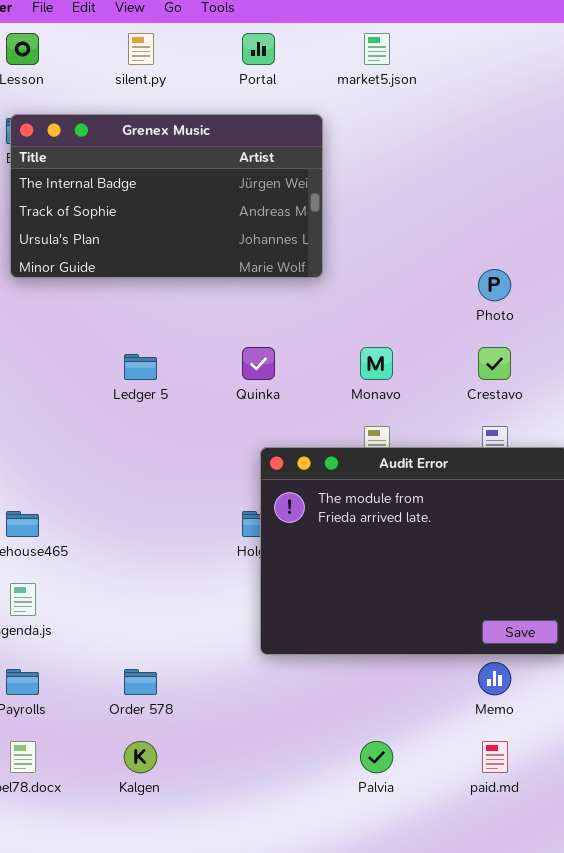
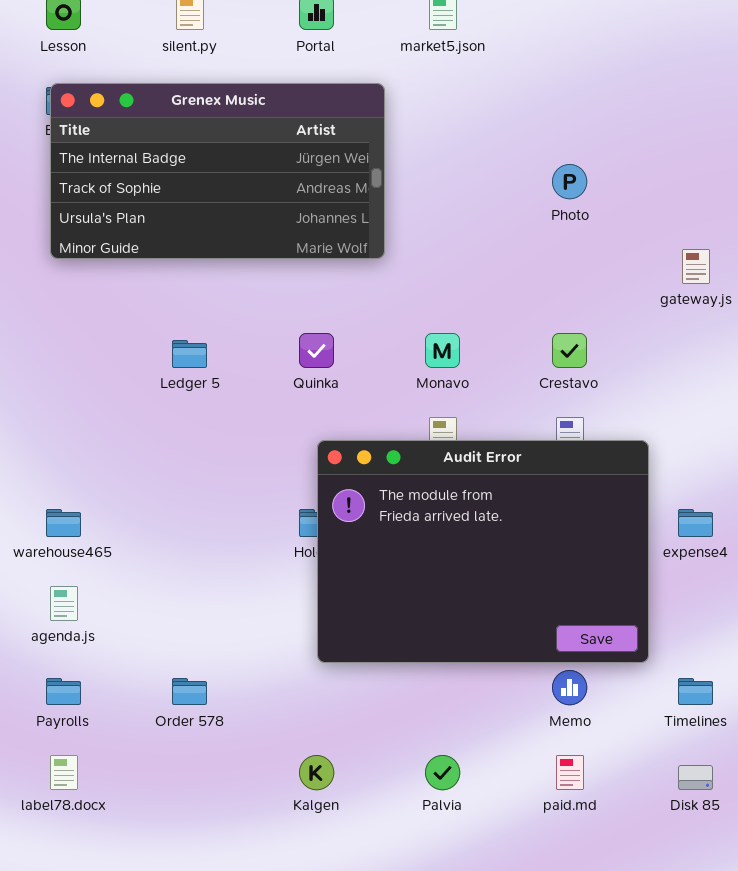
Photo: [478,269,511,301] -> [552,164,587,199], moved
Kalgen: [124,741,157,773] -> [299,755,334,790], moved

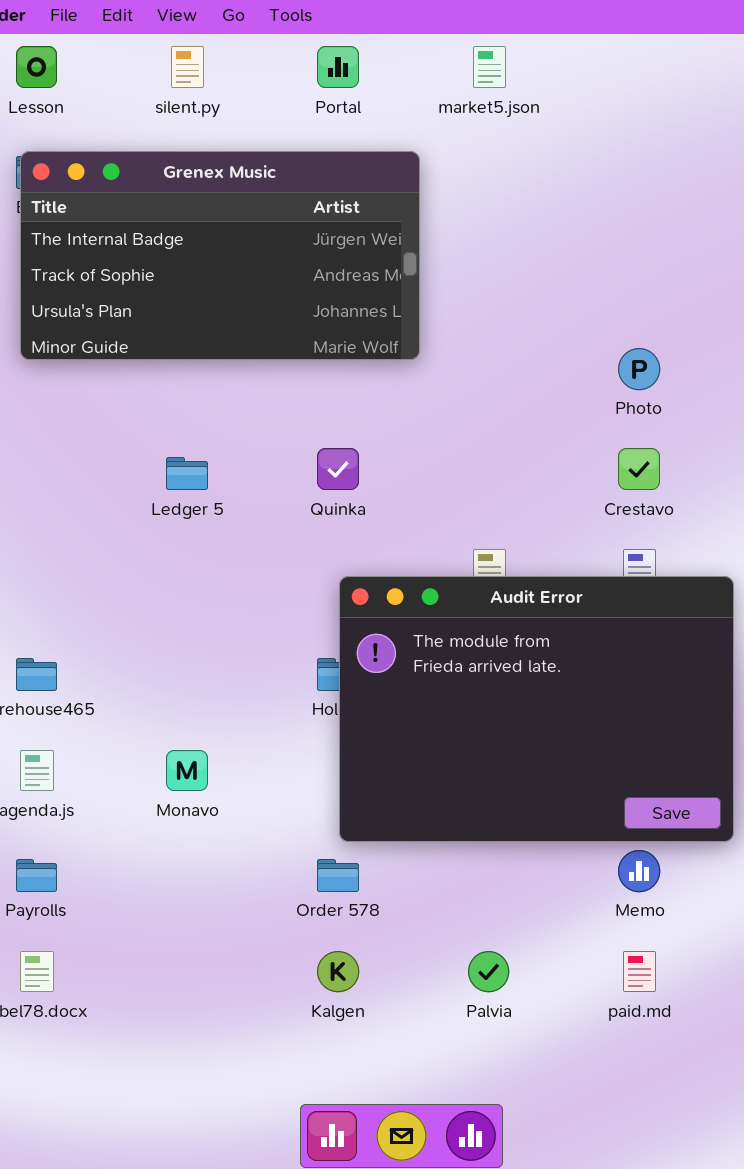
Photo: [552,164,587,199] -> [618,348,660,390], moved
Monavo: [425,333,460,368] -> [166,750,208,791], moved
Order 578: [172,678,207,705] -> [317,859,359,892], moved

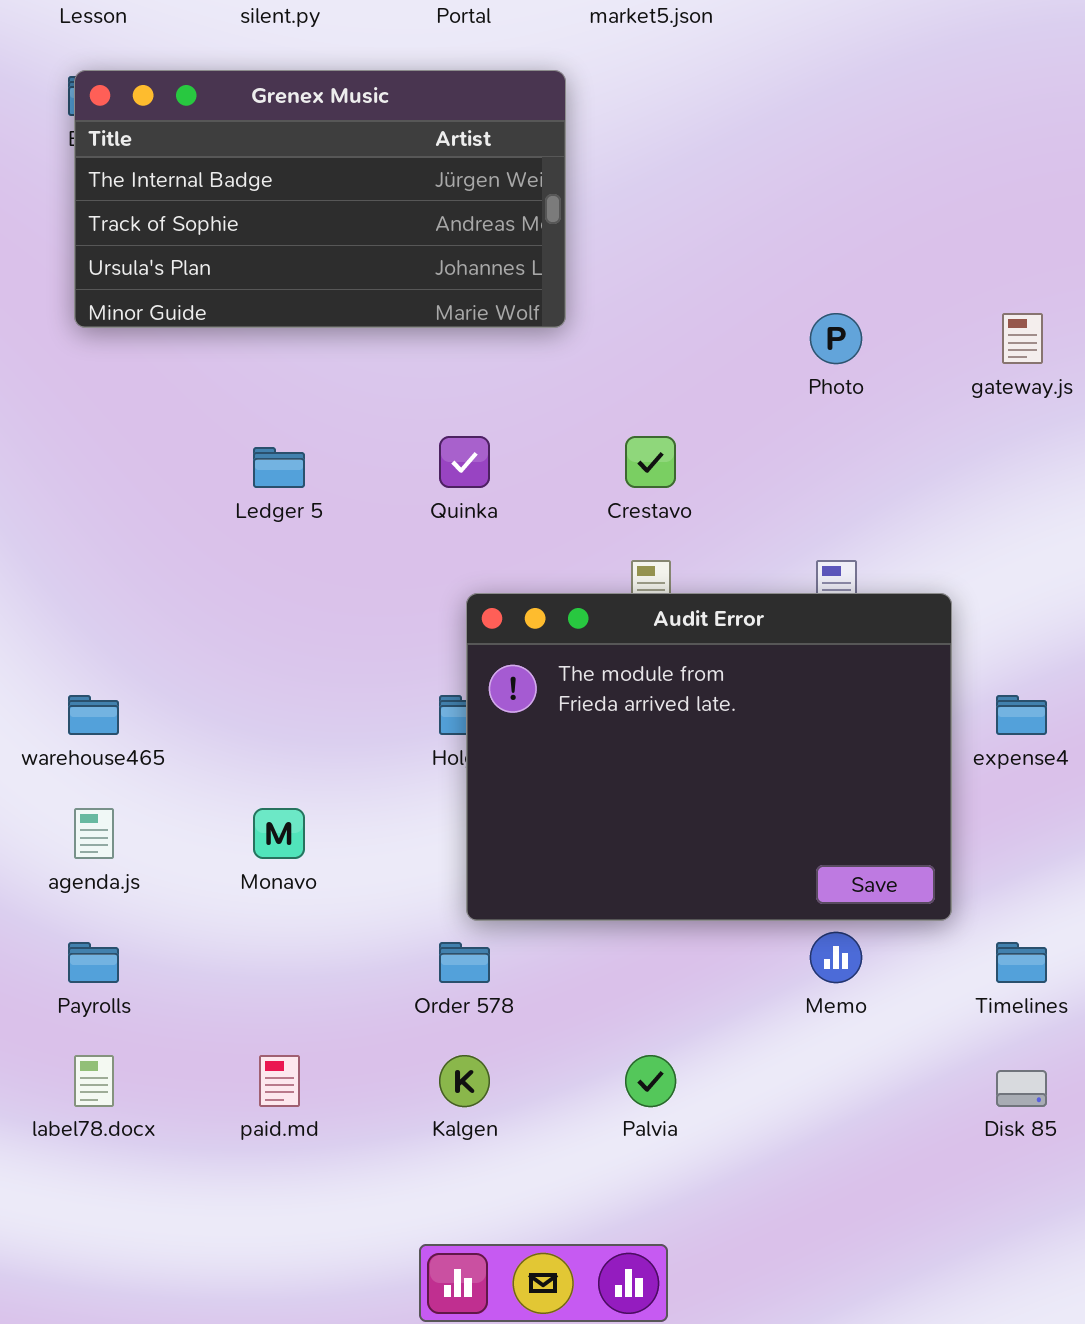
Crestavo: [618,448,660,490] -> [625,436,676,488], moved
paid.md: [623,951,656,992] -> [259,1055,300,1107], moved

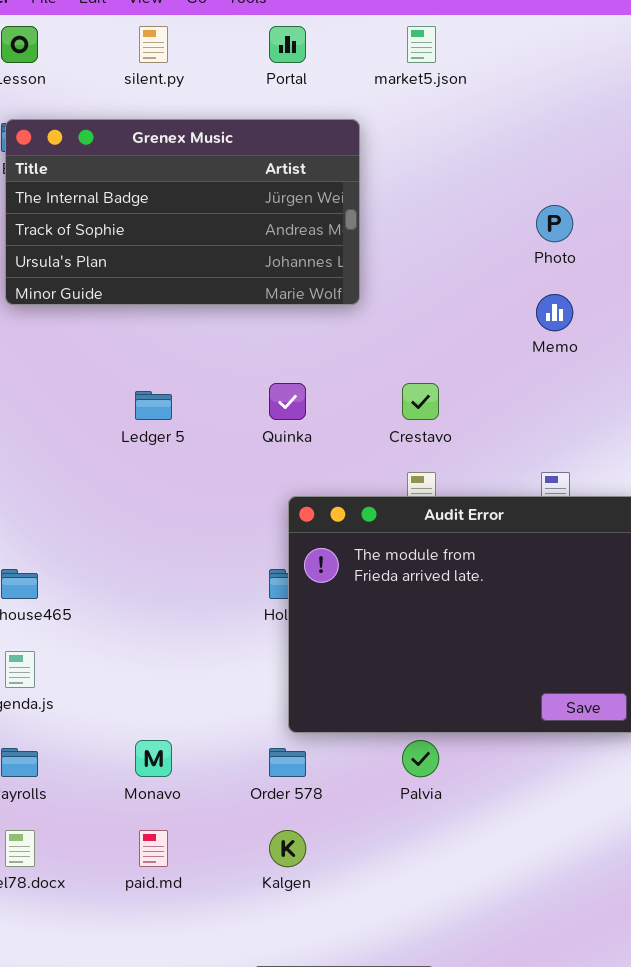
Photo: [810,313,862,364] -> [536,205,573,242], moved
Monavo: [253,808,305,859] -> [135,740,172,777], moved
Memo: [810,932,862,983] -> [536,294,573,331], moved
Palvia: [625,1055,676,1107] -> [402,740,439,777], moved

